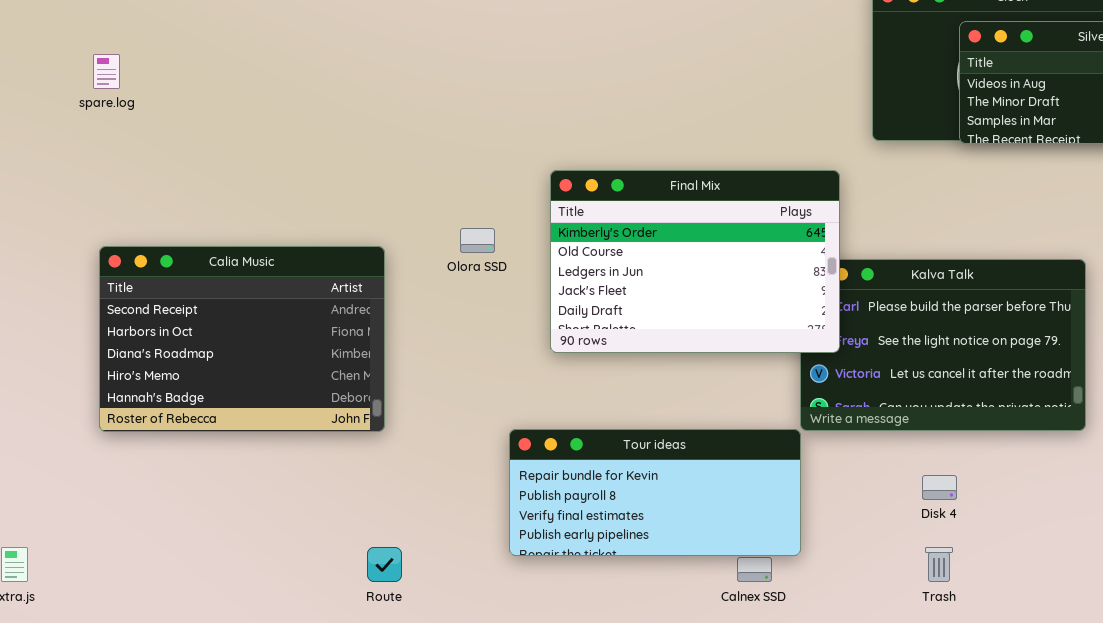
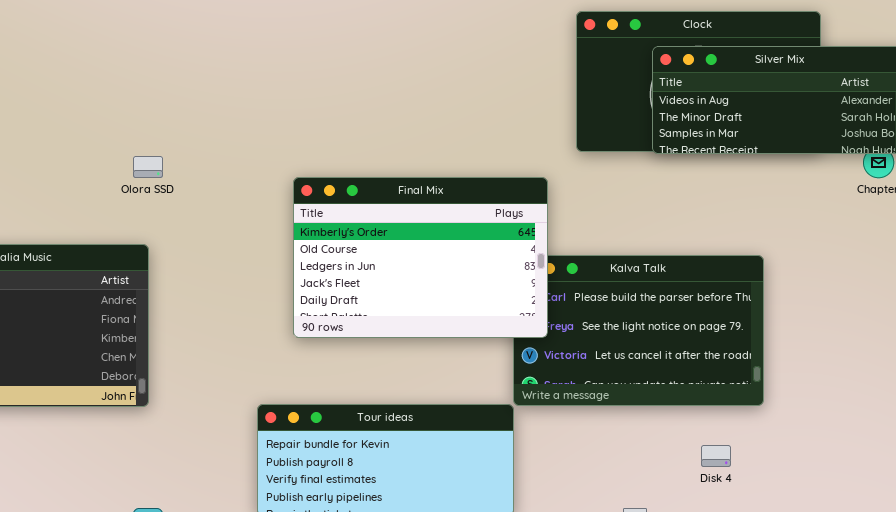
Olora SSD: [460,228,495,253] -> [133,156,163,178], moved
Disk 4: [922,475,957,500] -> [701,445,731,467], moved

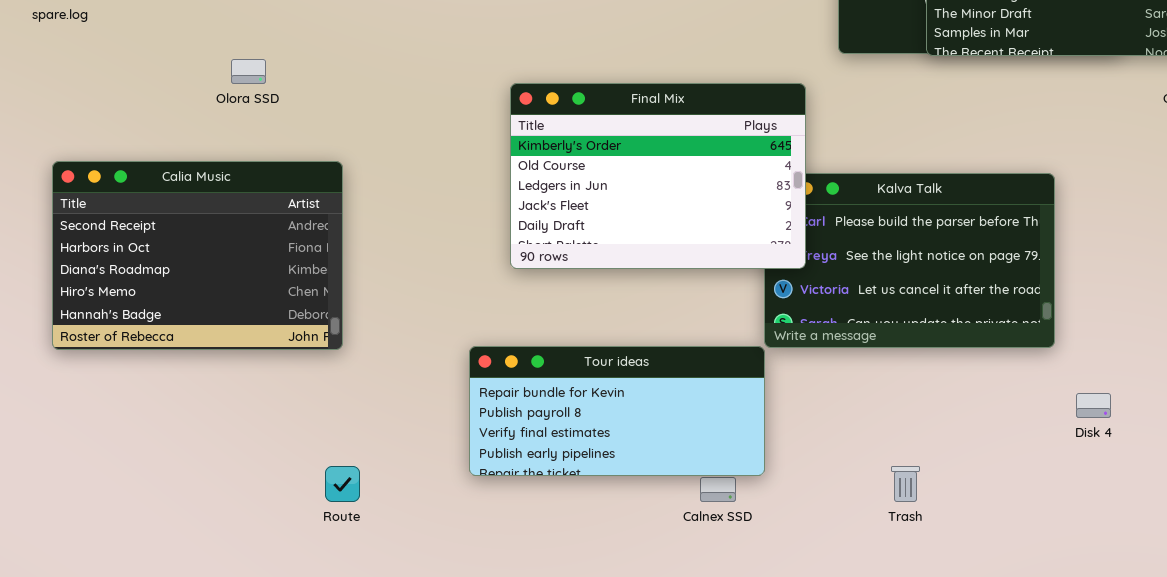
Olora SSD: [133,156,163,178] -> [231,59,266,84], moved
Disk 4: [701,445,731,467] -> [1076,393,1111,418], moved

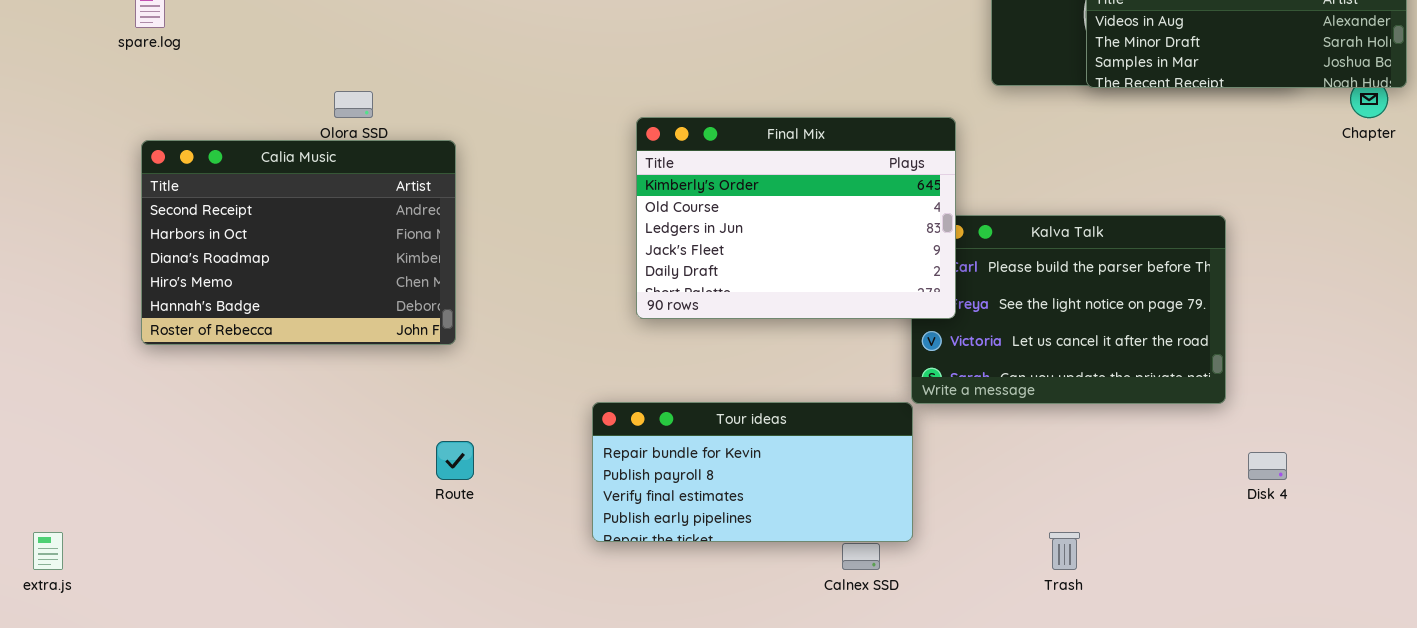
Calia Music: [52,161,343,350] -> [141,140,456,345], moved
Route: [325,466,360,502] -> [436,441,474,480], moved

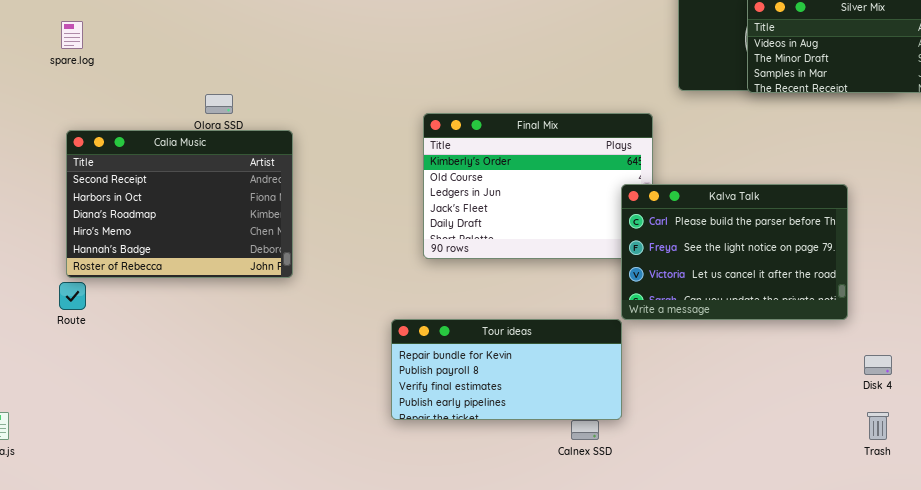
Kalva Talk: [911,215,1226,404] -> [621,184,848,320], raised
Route: [436,441,474,480] -> [59,282,86,310], moved
Trash: [1049,532,1080,570] -> [867,412,889,440], moved

